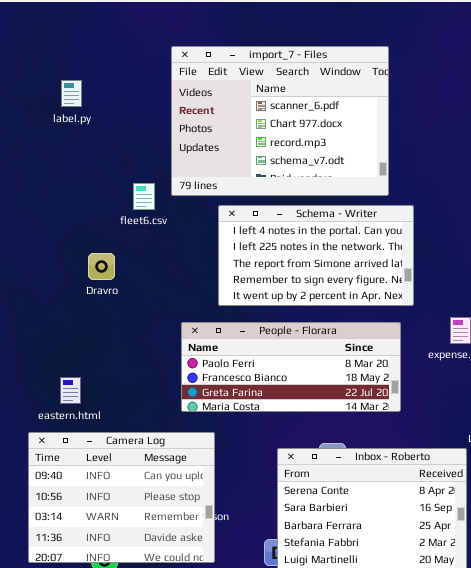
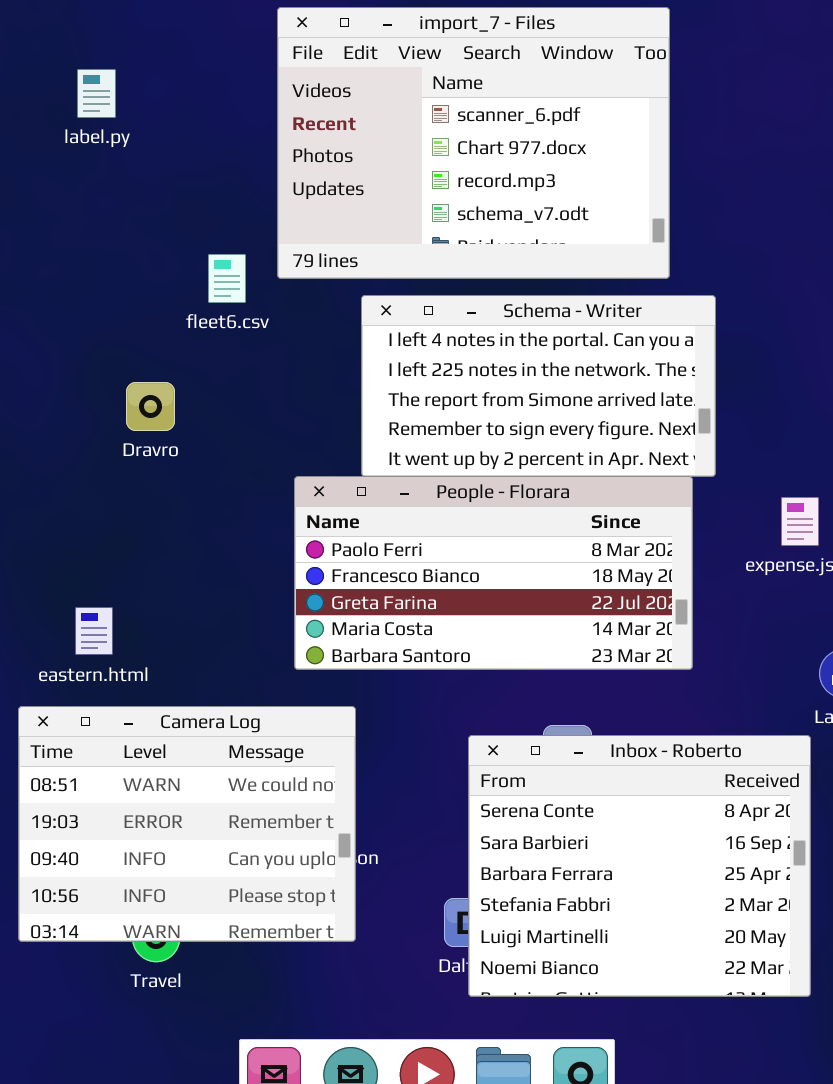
People - Florara: [181,322,401,412] -> [294,476,693,670], resized
Camera Log: [28,432,215,563] -> [18,706,356,942], scrolled up 2 rows

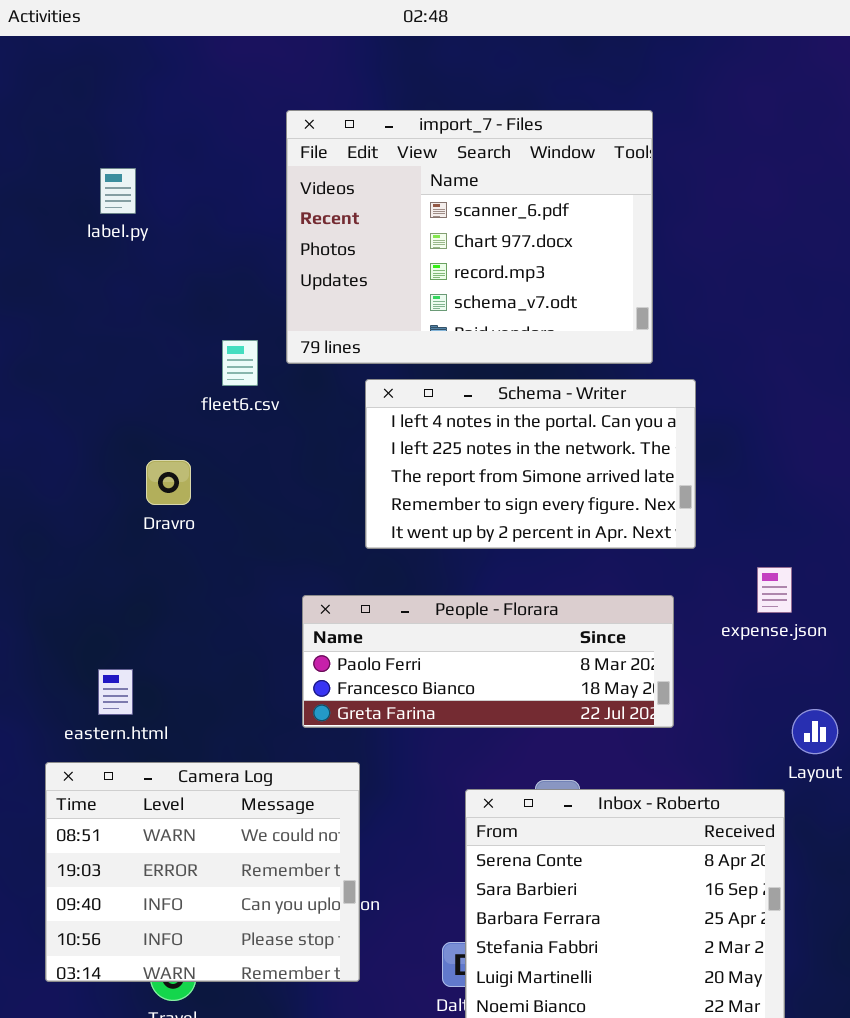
People - Florara: [294,476,693,670] -> [302,595,674,728], resized

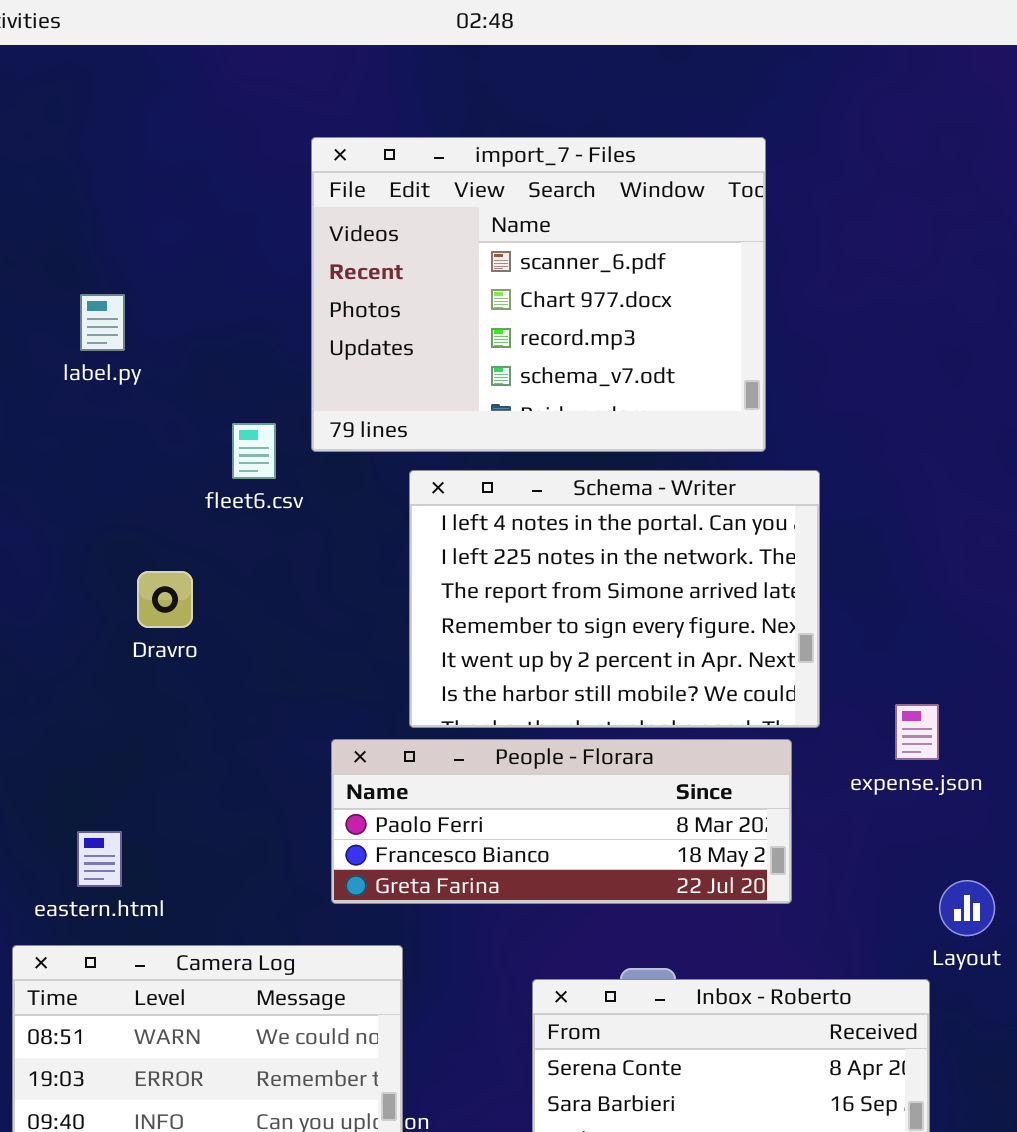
label.py: [100,168,136,214] -> [80,294,125,351], moved
Schema - Writer: [365,379,696,549] -> [409,470,820,728], resized

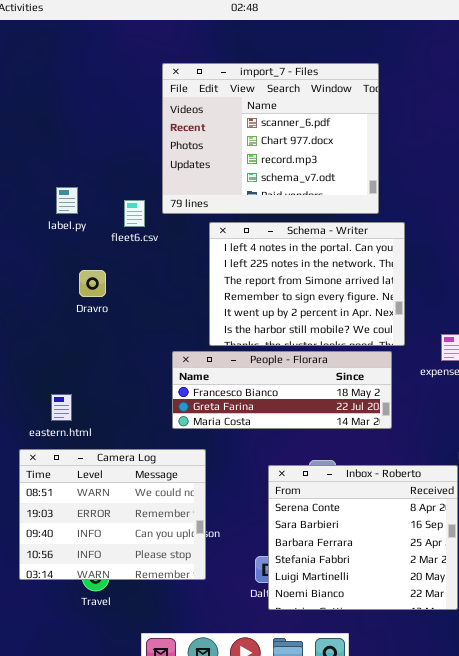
label.py: [80,294,125,351] -> [56,187,78,214], moved
People - Florara: [331,739,792,904] -> [172,351,392,429], scrolled down 1 row

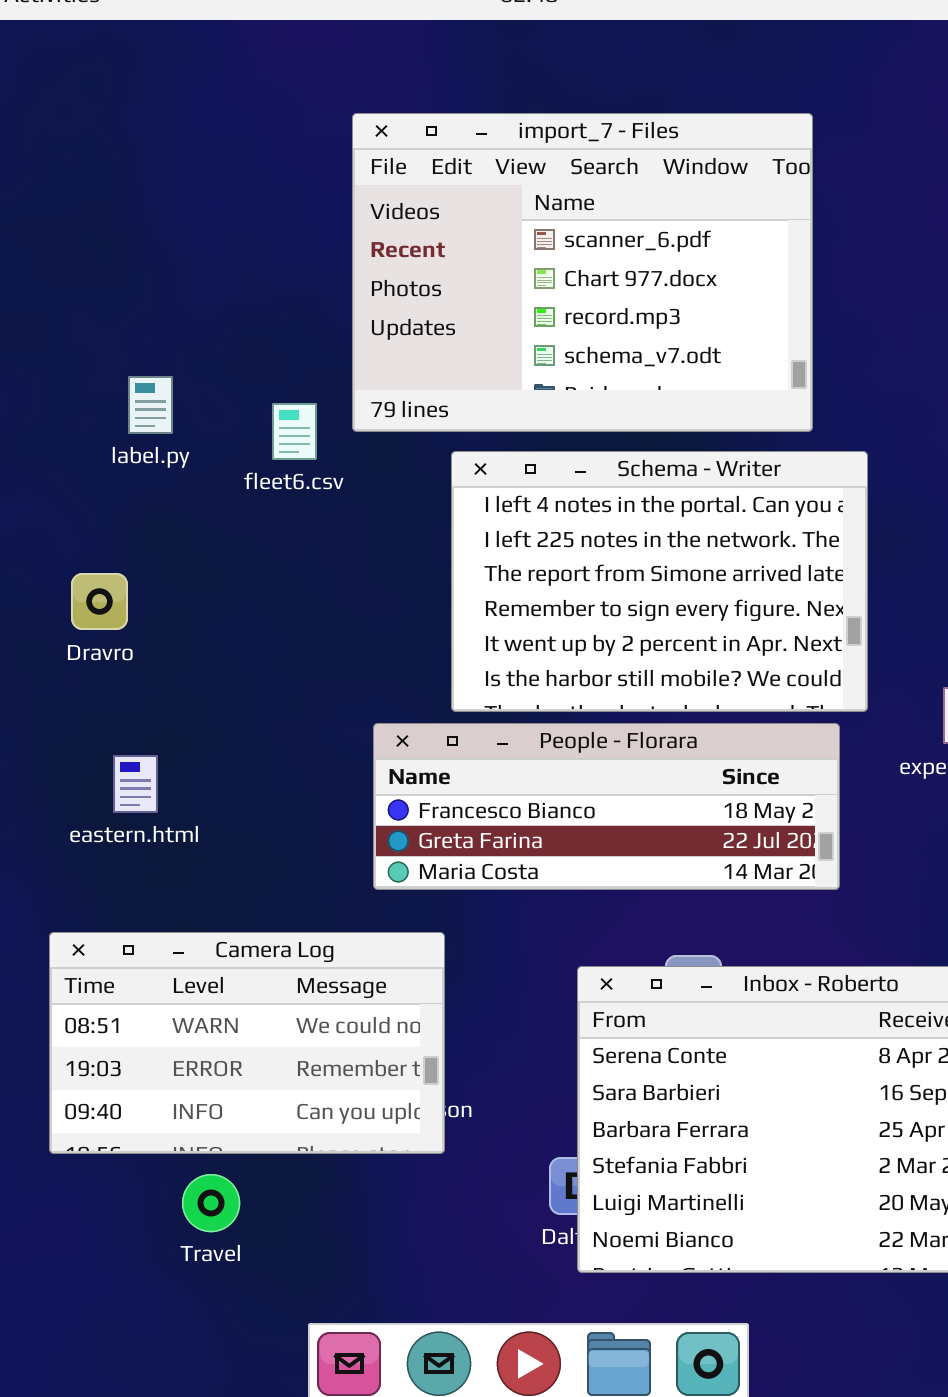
Dravro: [79,270,106,297] -> [71,573,128,630], moved
eastern.html: [51,394,72,421] -> [113,755,158,813], moved
Camera Log: [19,449,206,580] -> [49,932,445,1154], resized

